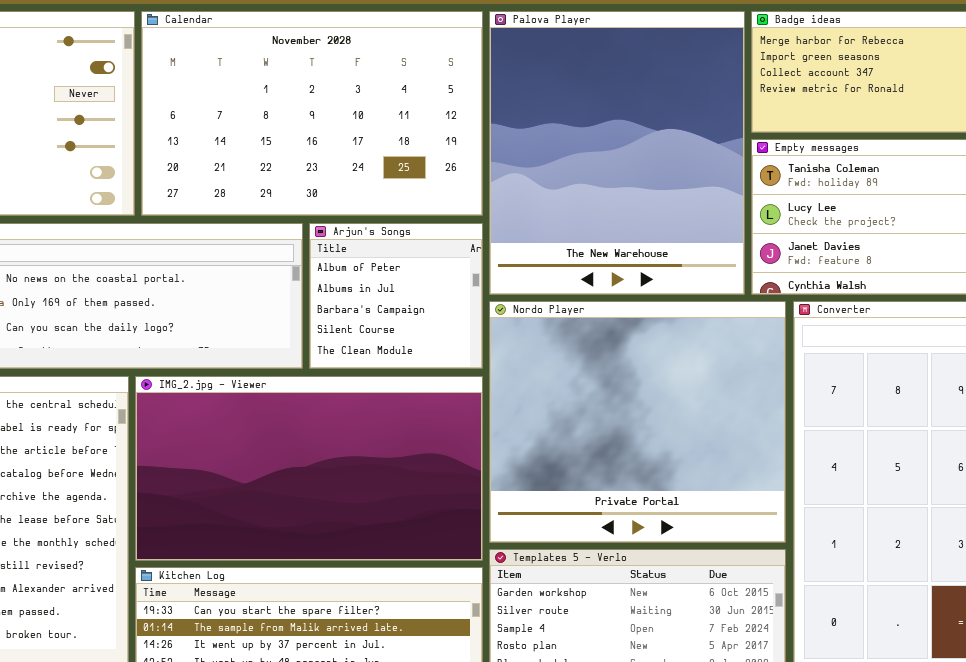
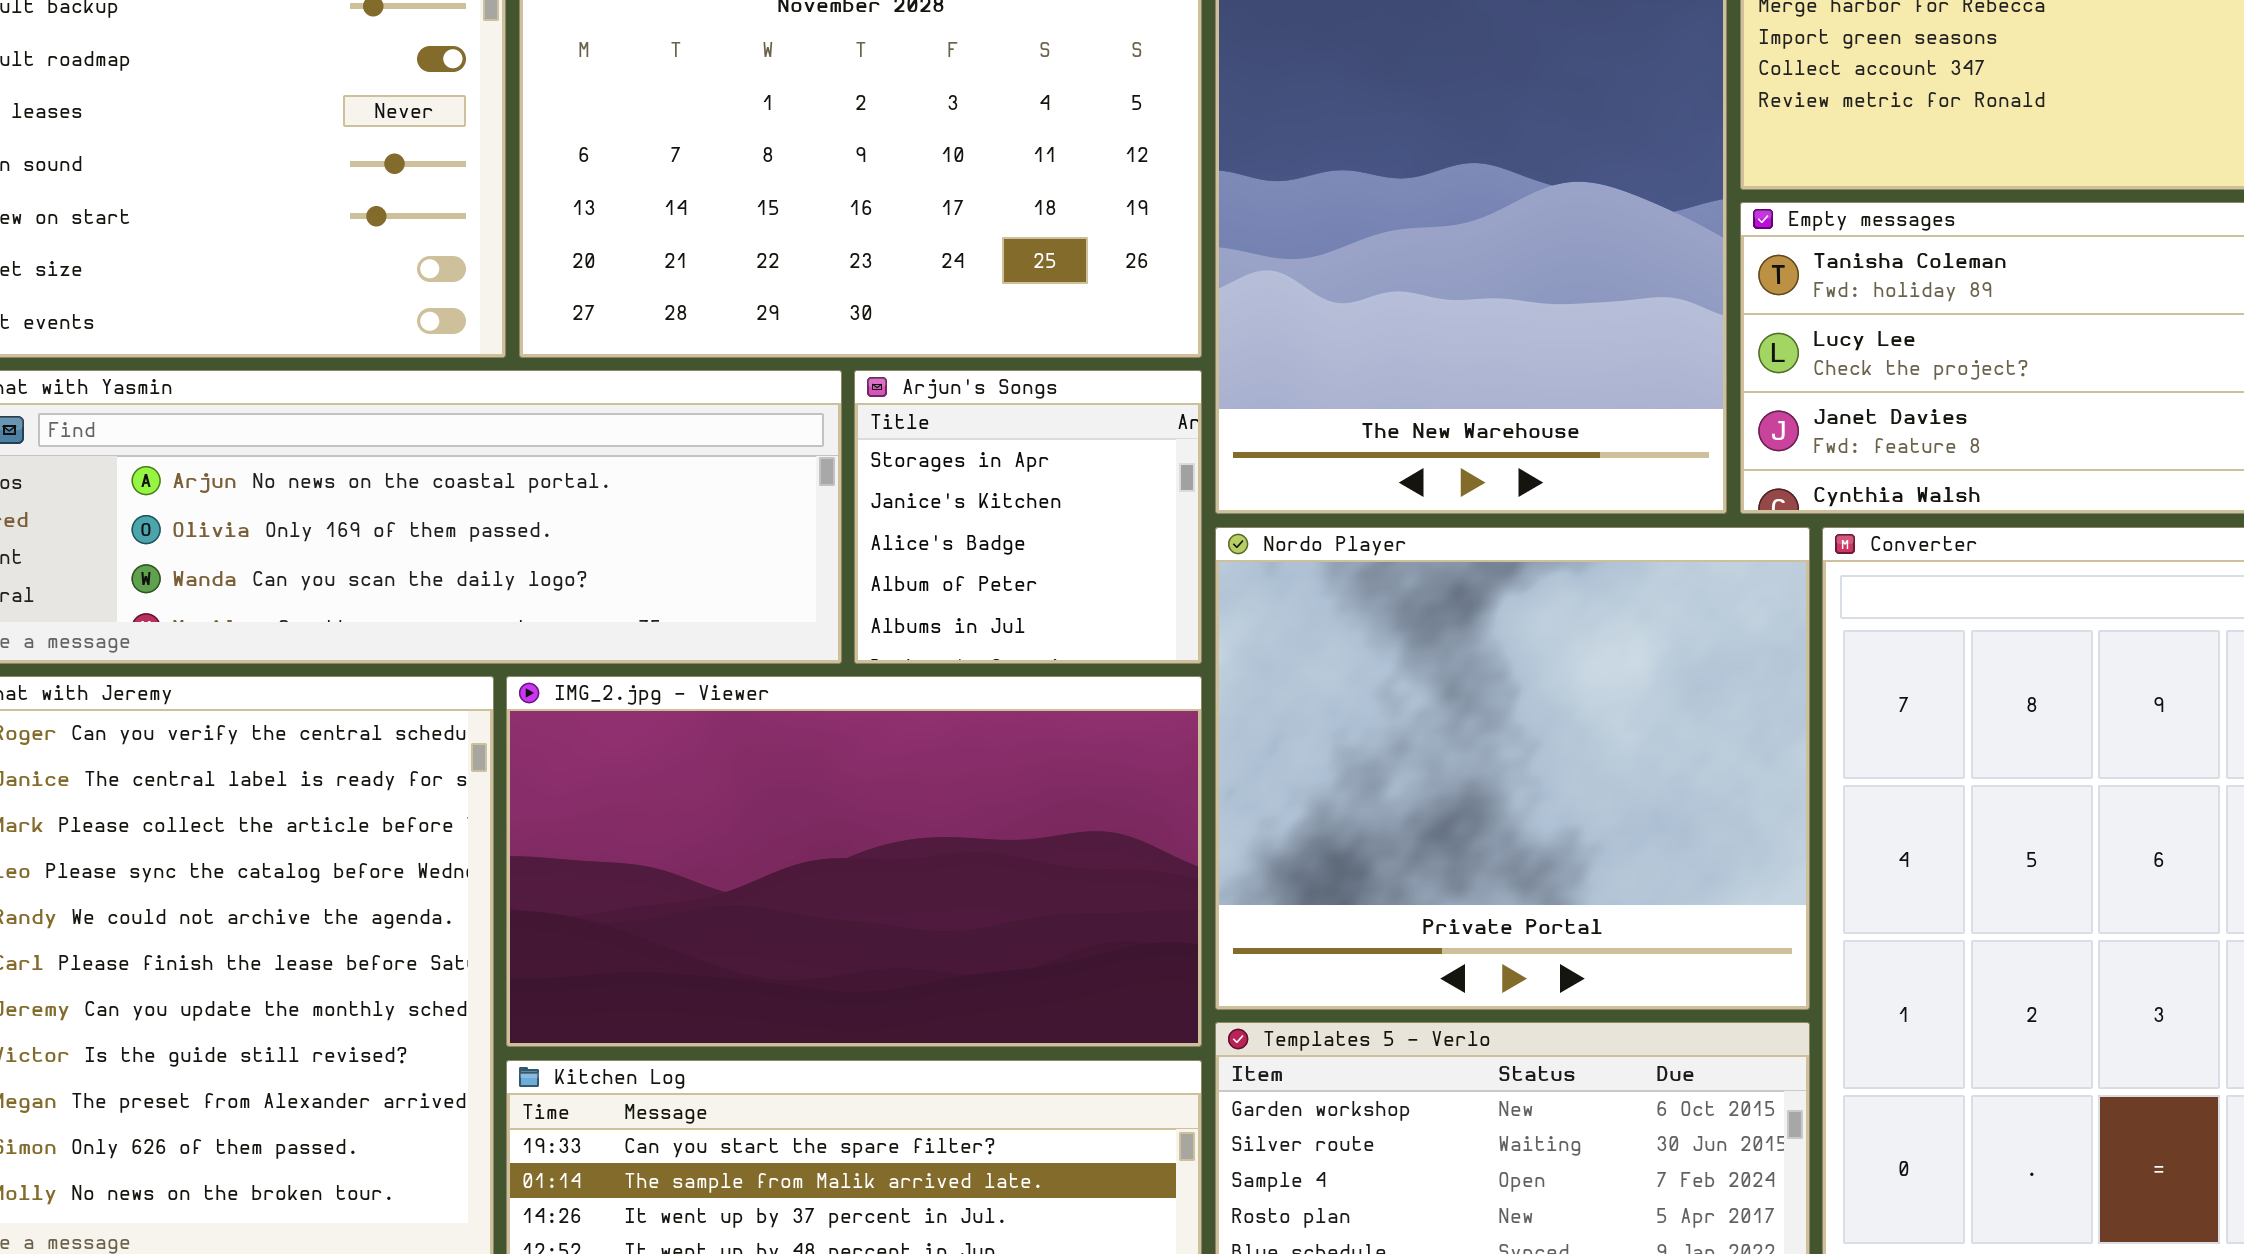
Arjun's Songs: [309,223,483,369] -> [854,370,1202,664], scrolled up 3 rows

